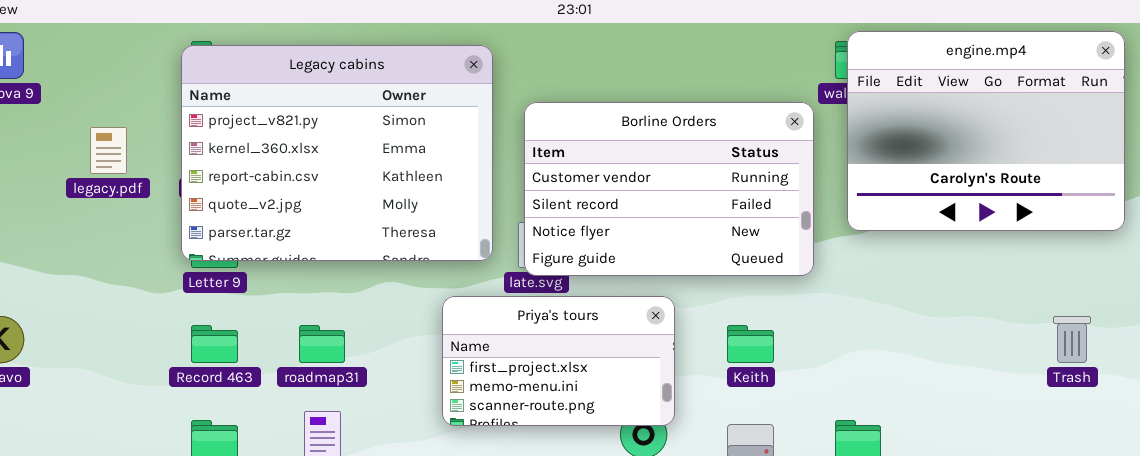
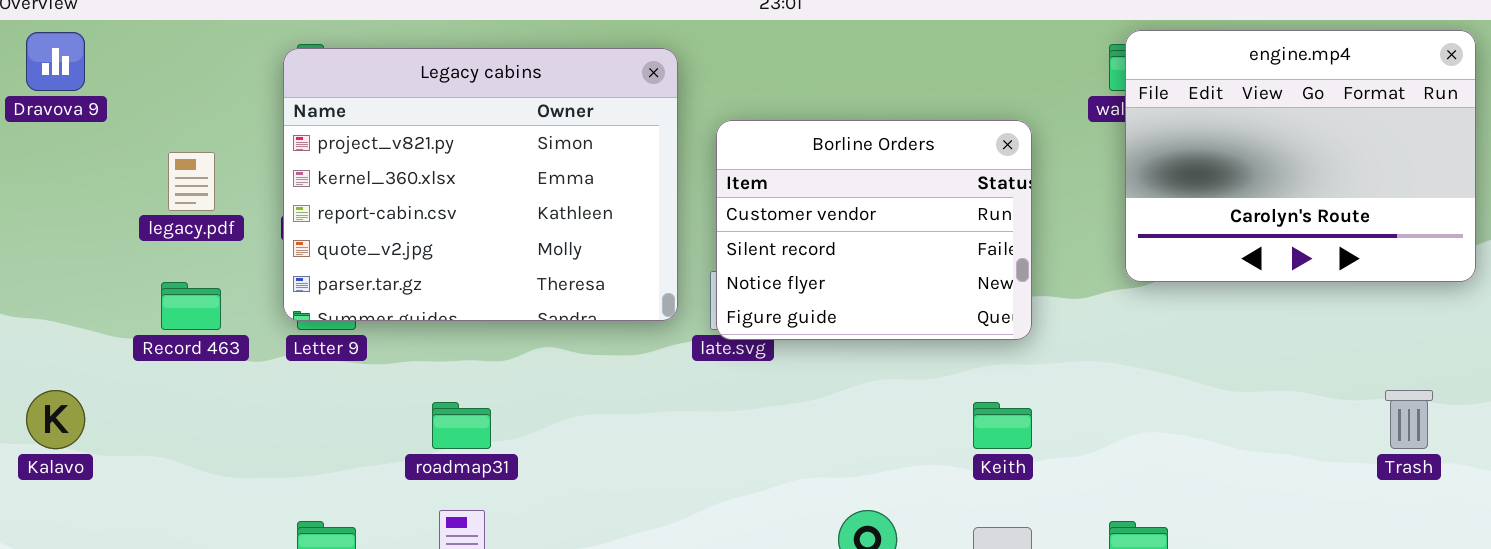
Borline Orders: [524,102,814,276] -> [716,120,1032,340], resized
Priya's tours: [442,296,675,426] -> none, closed
Record 463: [191,325,238,363] -> [161,282,221,330], moved

